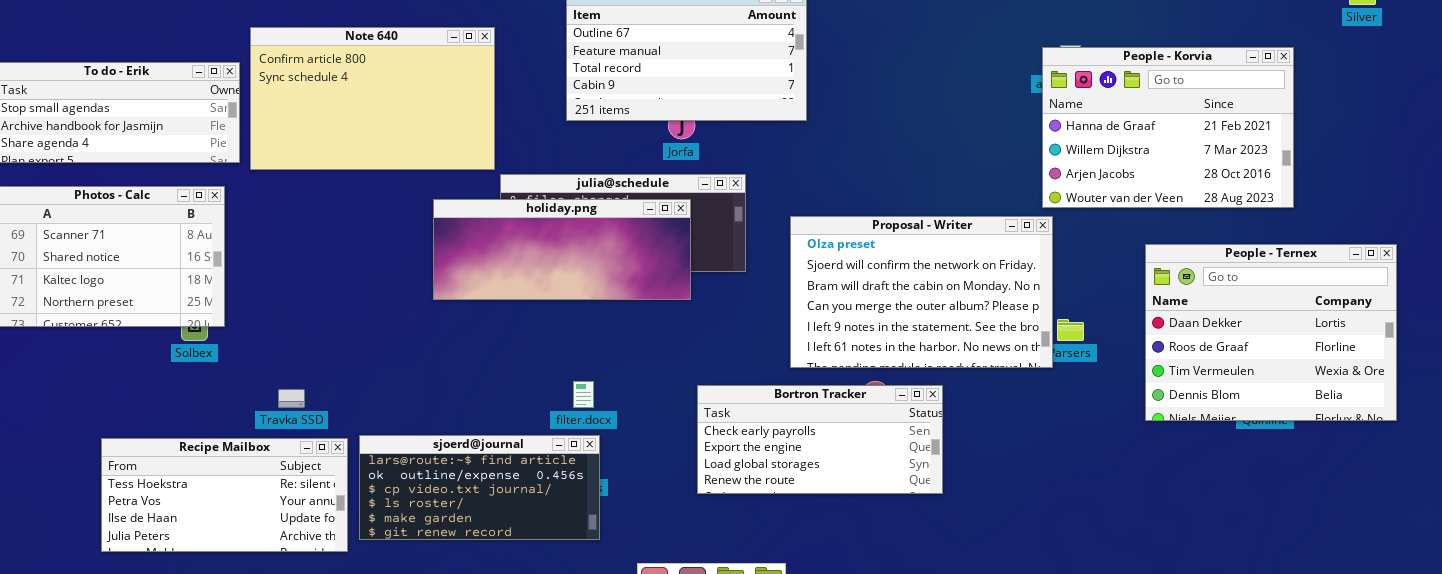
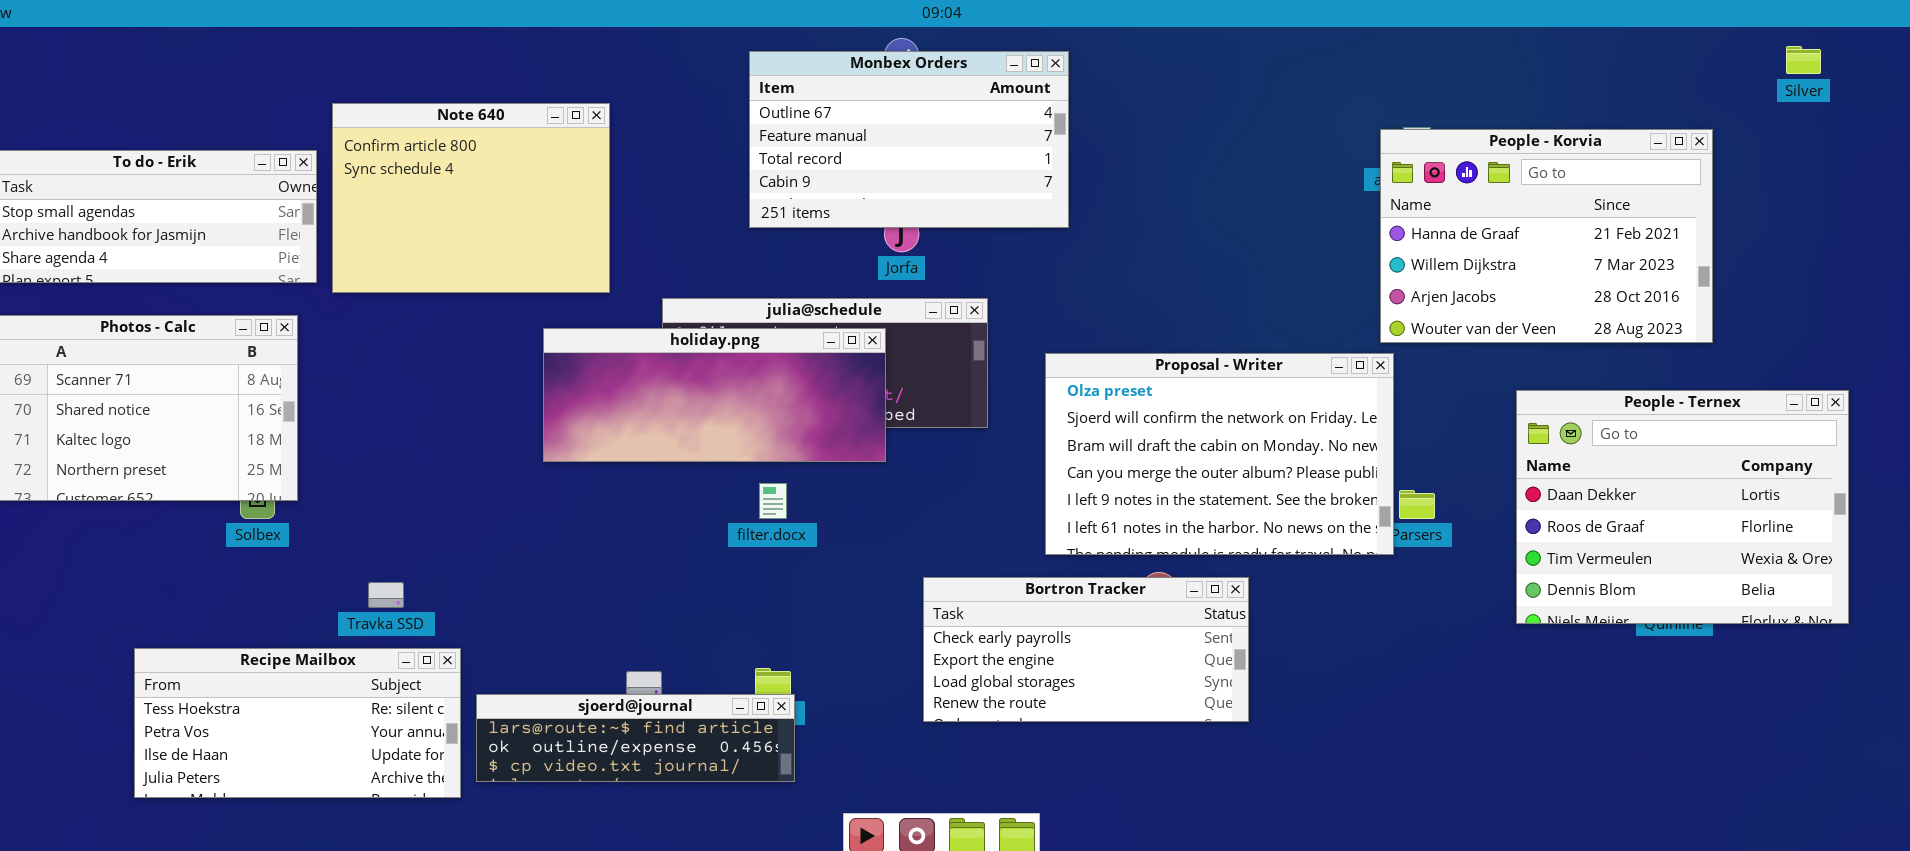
Note 640: [250,27,495,170] -> [332,103,610,293], resized
holiday.png: [433,199,691,300] -> [543,328,886,462], moved
filter.docx: [573,381,594,408] -> [759,483,787,519], moved
sjoerd@journal: [359,435,600,540] -> [476,694,795,782], resized

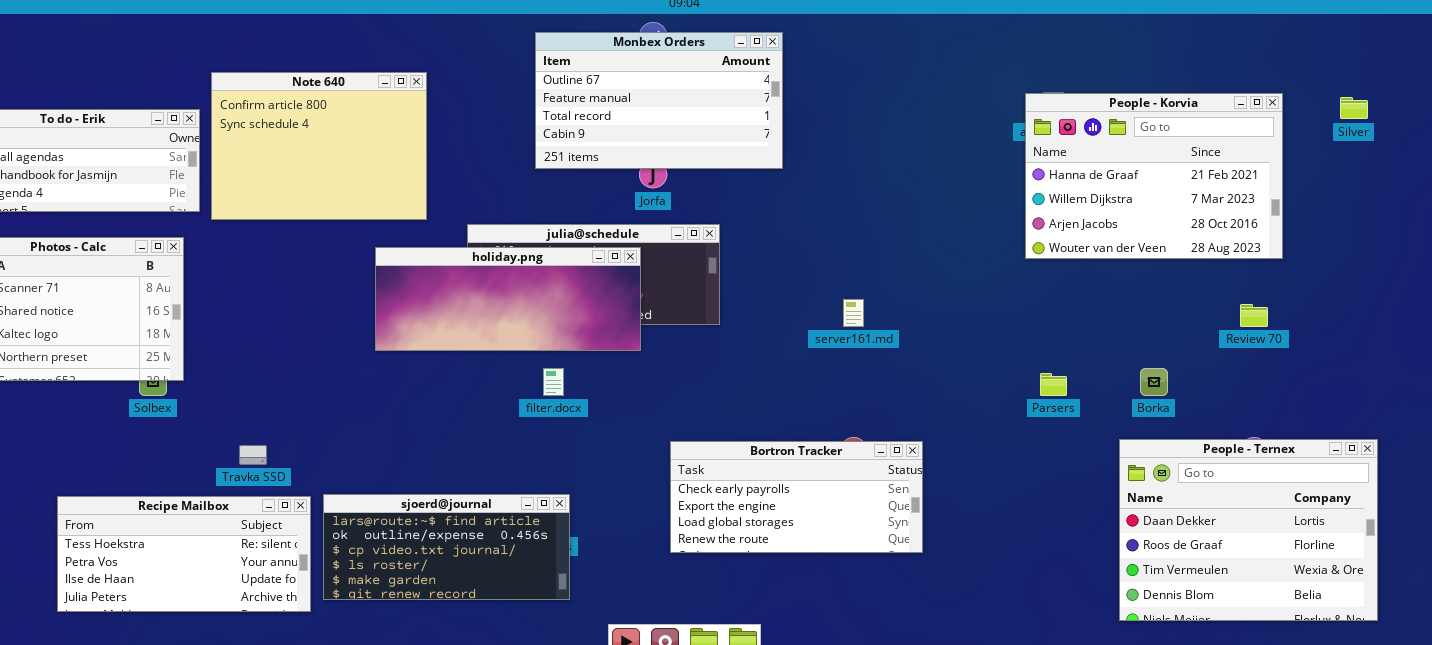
Silver: [1786,46,1821,74] -> [1340,97,1368,119], moved
Proposal - Writer: [1045,353,1394,555] -> none, closed
People - Ternex: [1516,390,1849,624] -> [1119,439,1378,621], moved
sjoerd@journal: [476,694,795,782] -> [323,494,570,600], resized

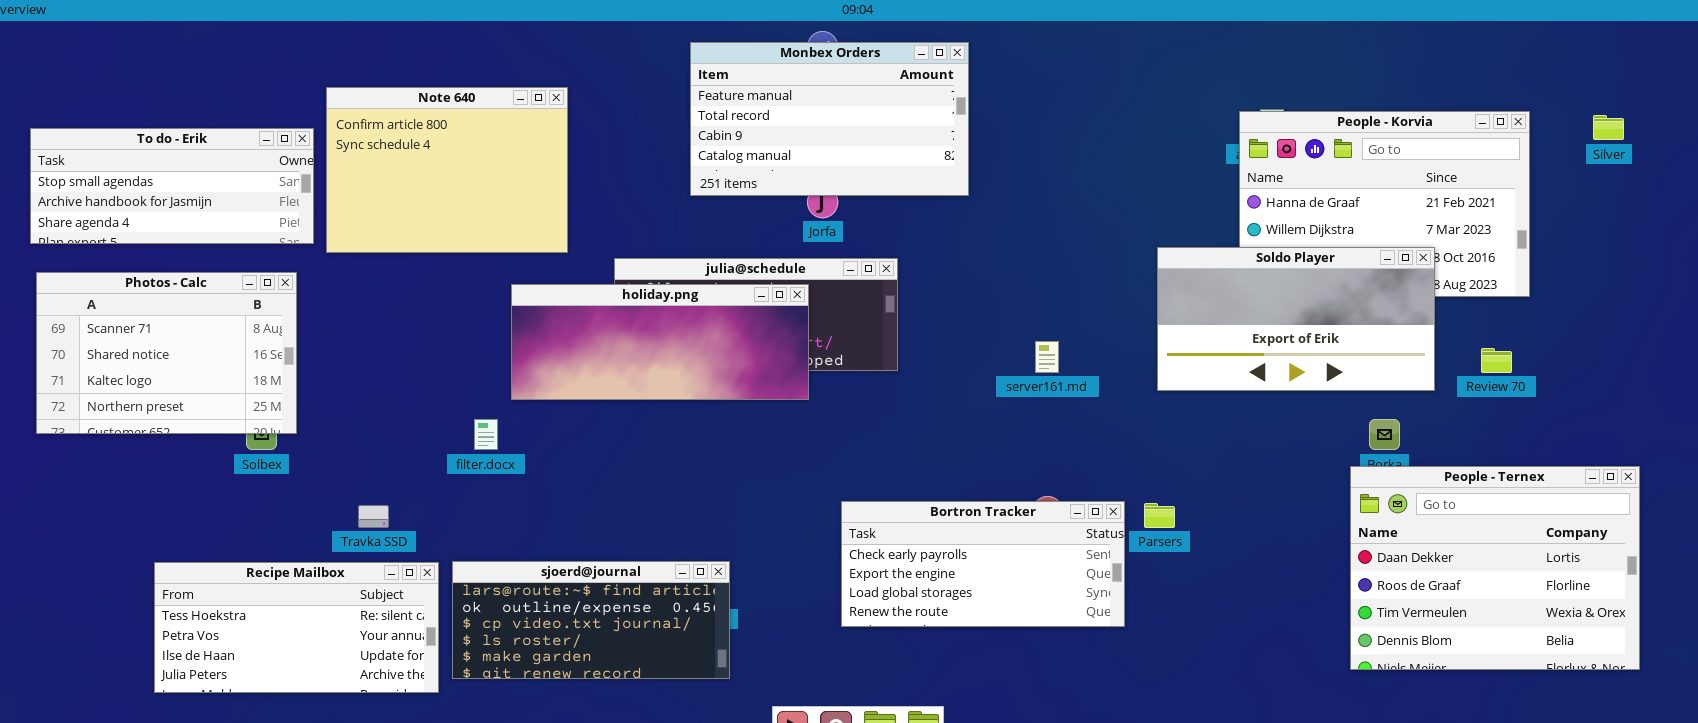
Monbex Orders: [535,32,783,169] -> [690,42,969,196], scrolled down 1 row
Soldo Player: none -> [1157,247,1435,391], opened
filter.docx: [543,368,564,396] -> [474,419,498,450], moved
Parsers: [1040,373,1067,396] -> [1144,503,1175,528], moved
People - Ternex: [1119,439,1378,621] -> [1350,466,1640,670], moved

